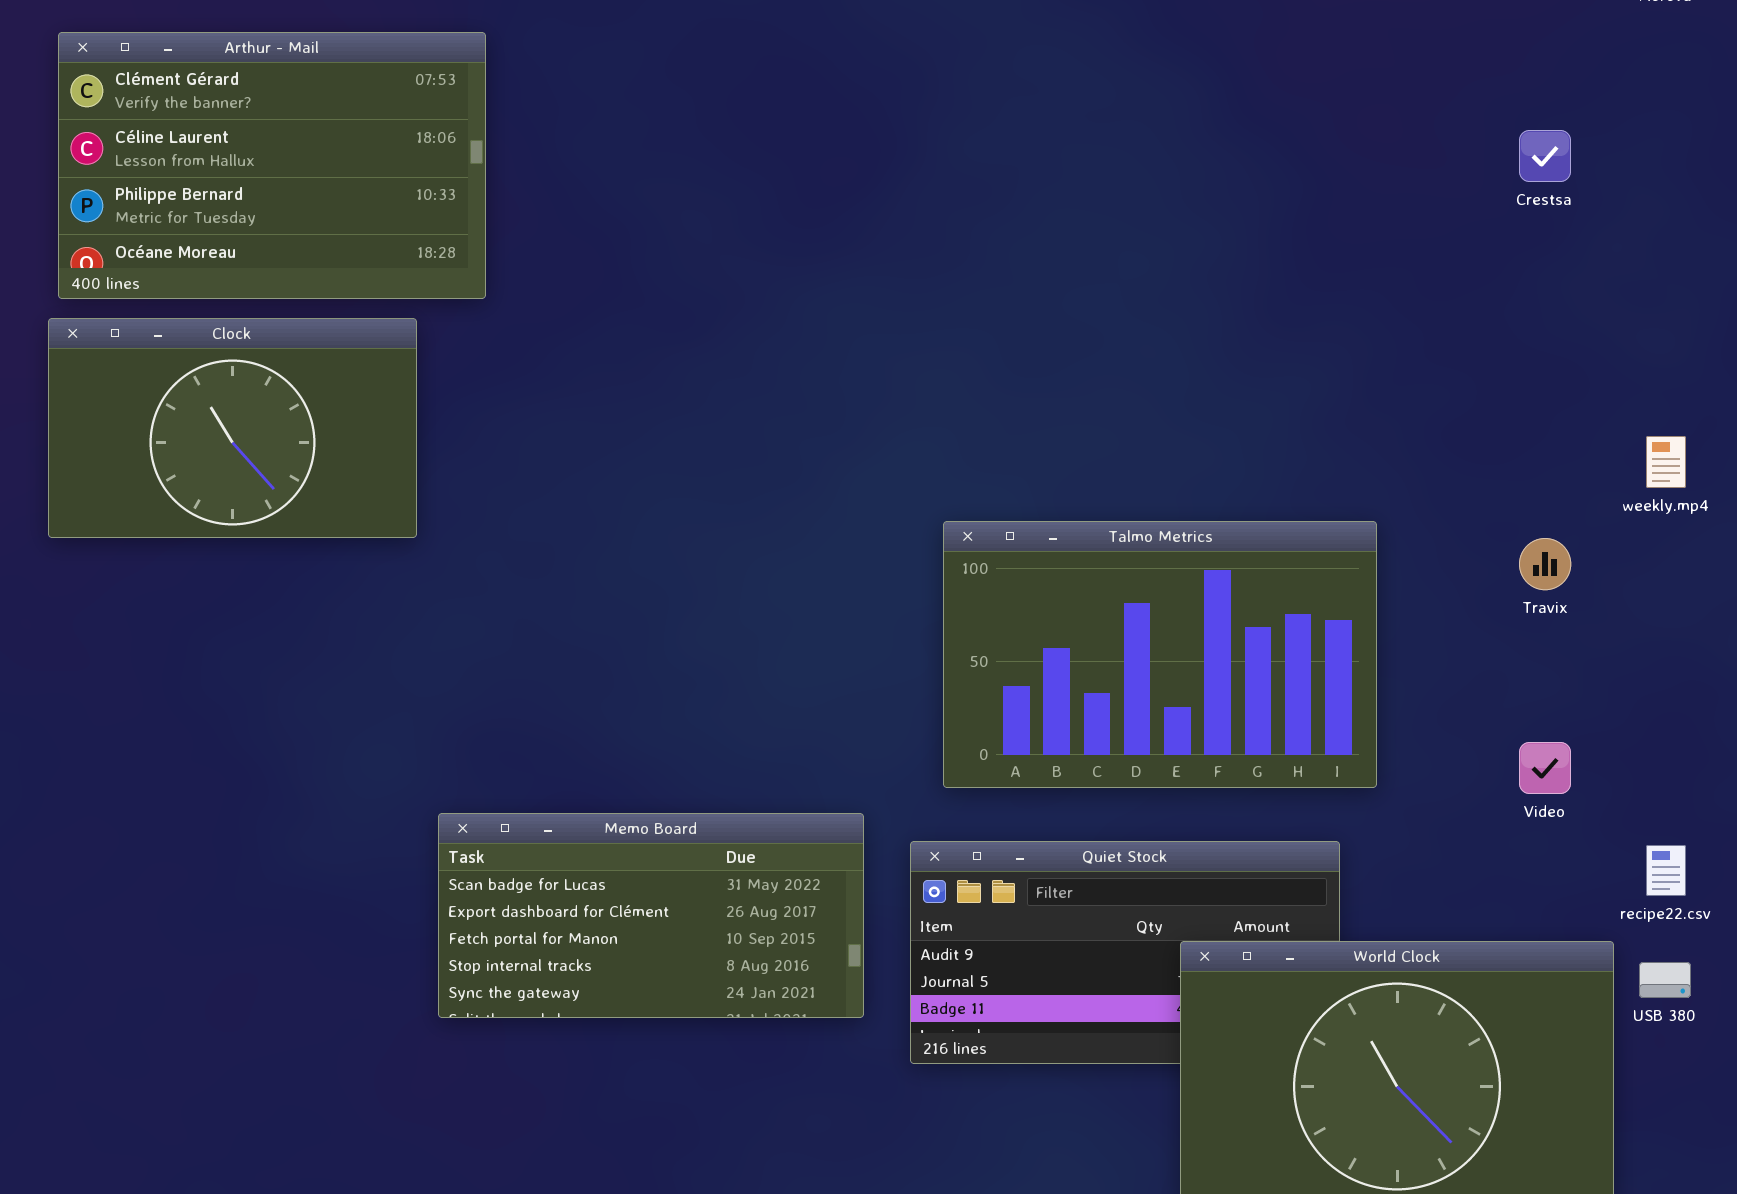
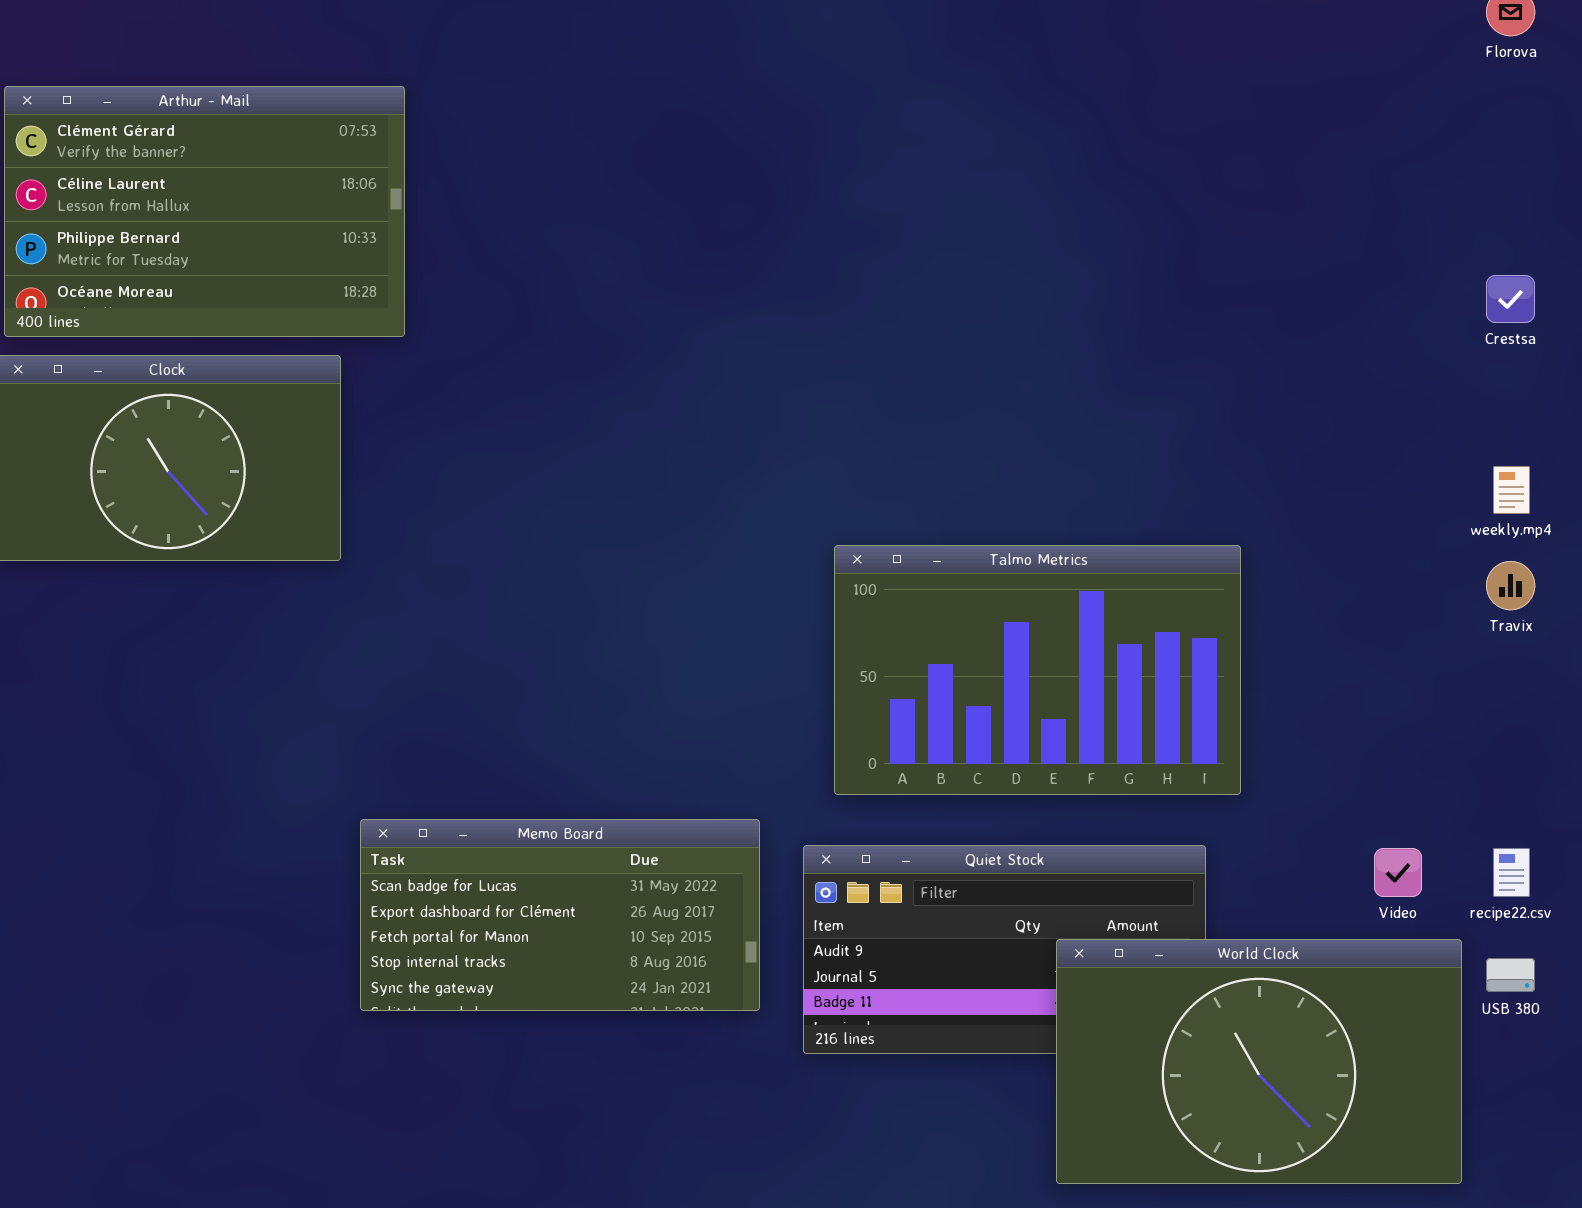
Crestsa: [1519,130,1571,182] -> [1486,275,1535,323], moved
Travix: [1519,538,1571,590] -> [1486,561,1535,610], moved
Video: [1519,742,1571,794] -> [1374,848,1422,897], moved

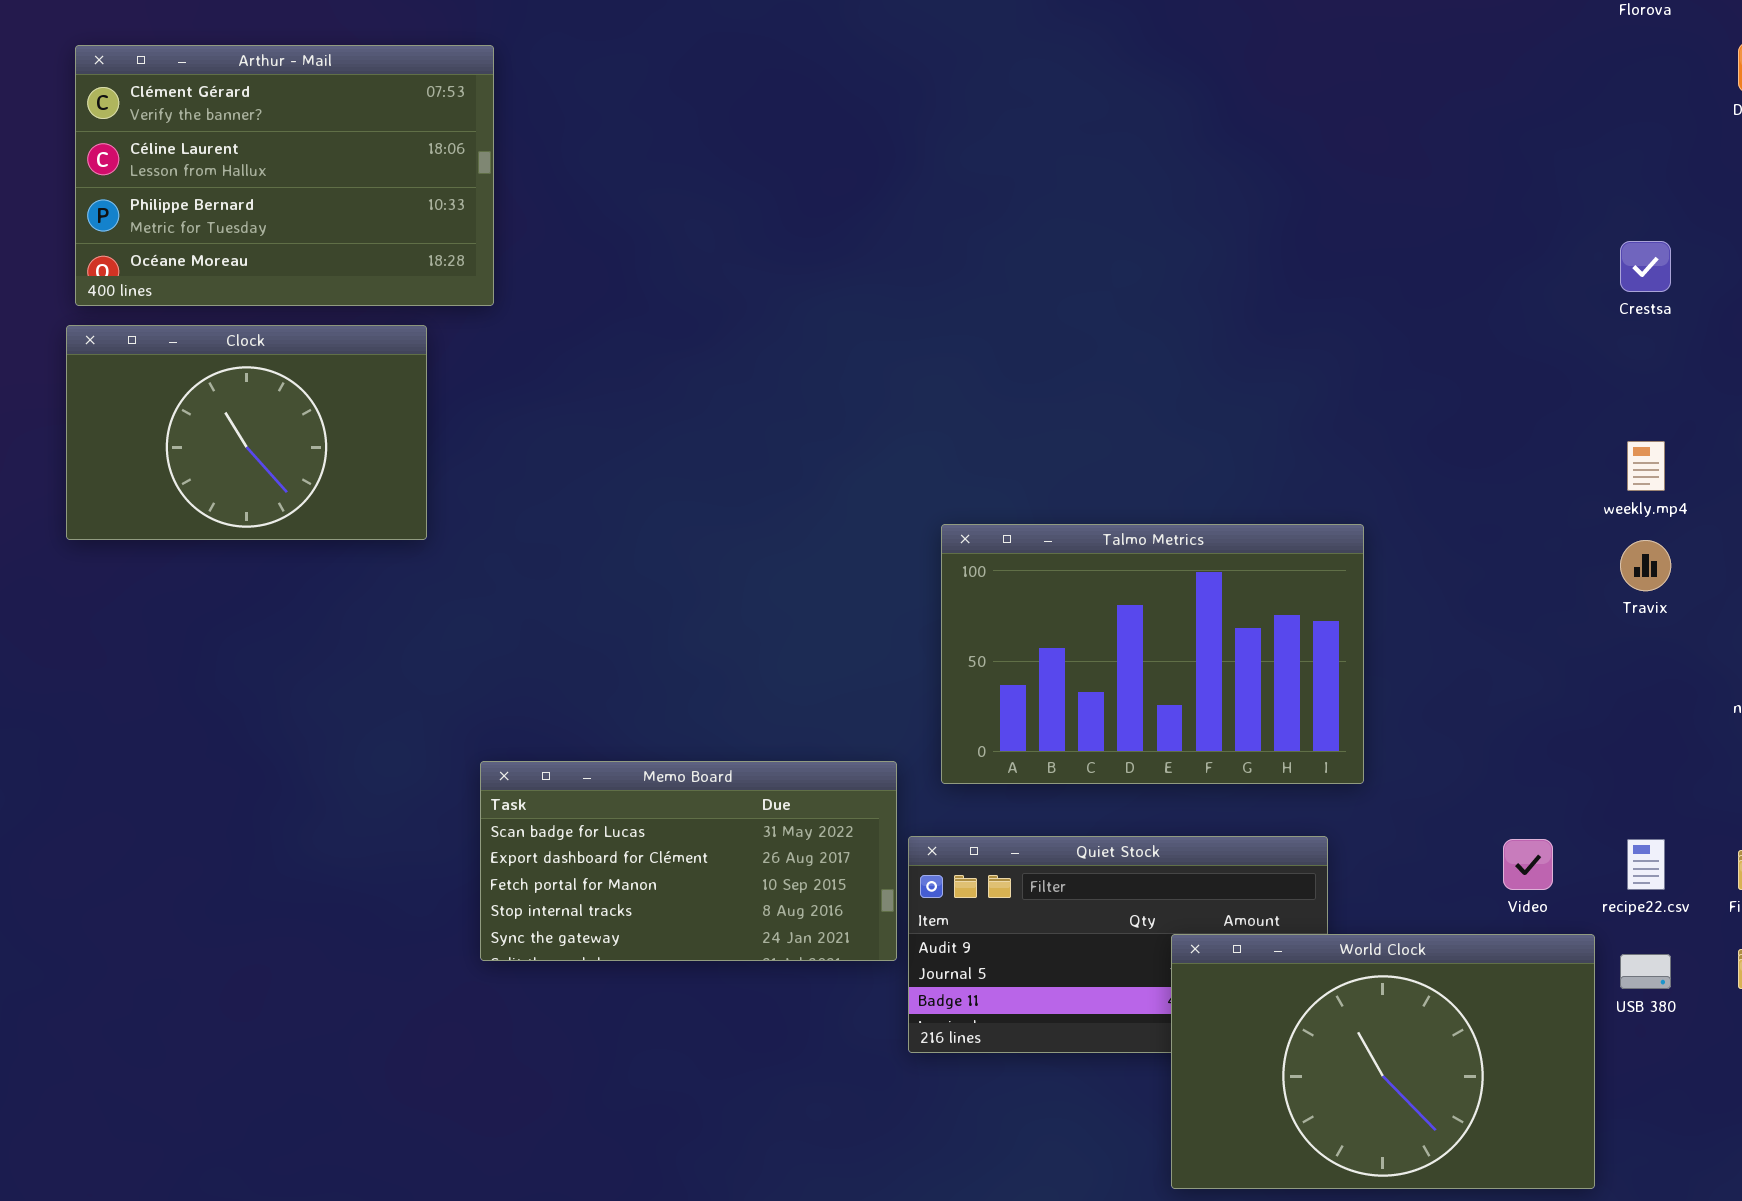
Memo Board: [360,819,760,1011] -> [480,761,897,961], moved

